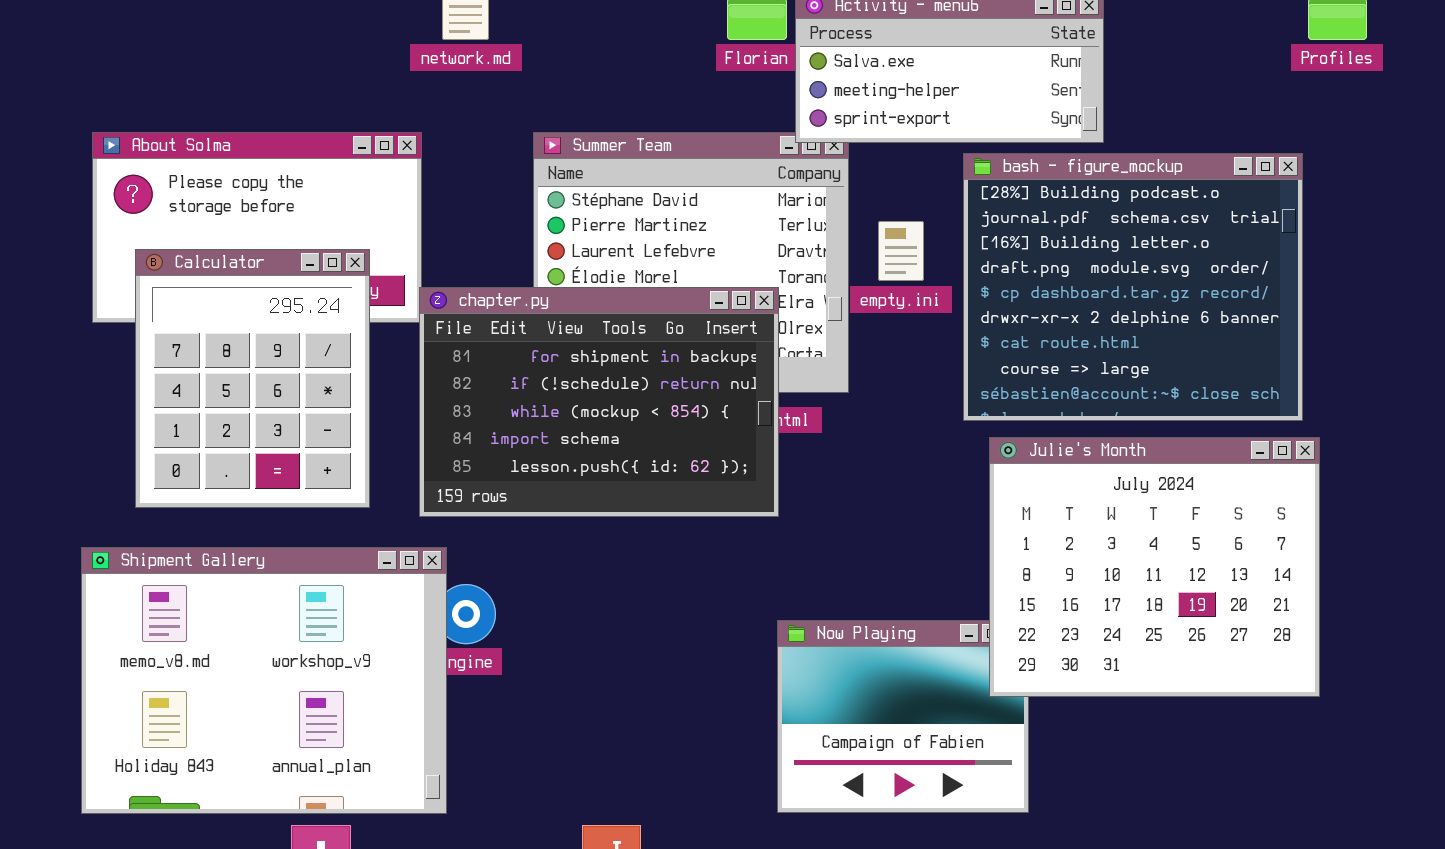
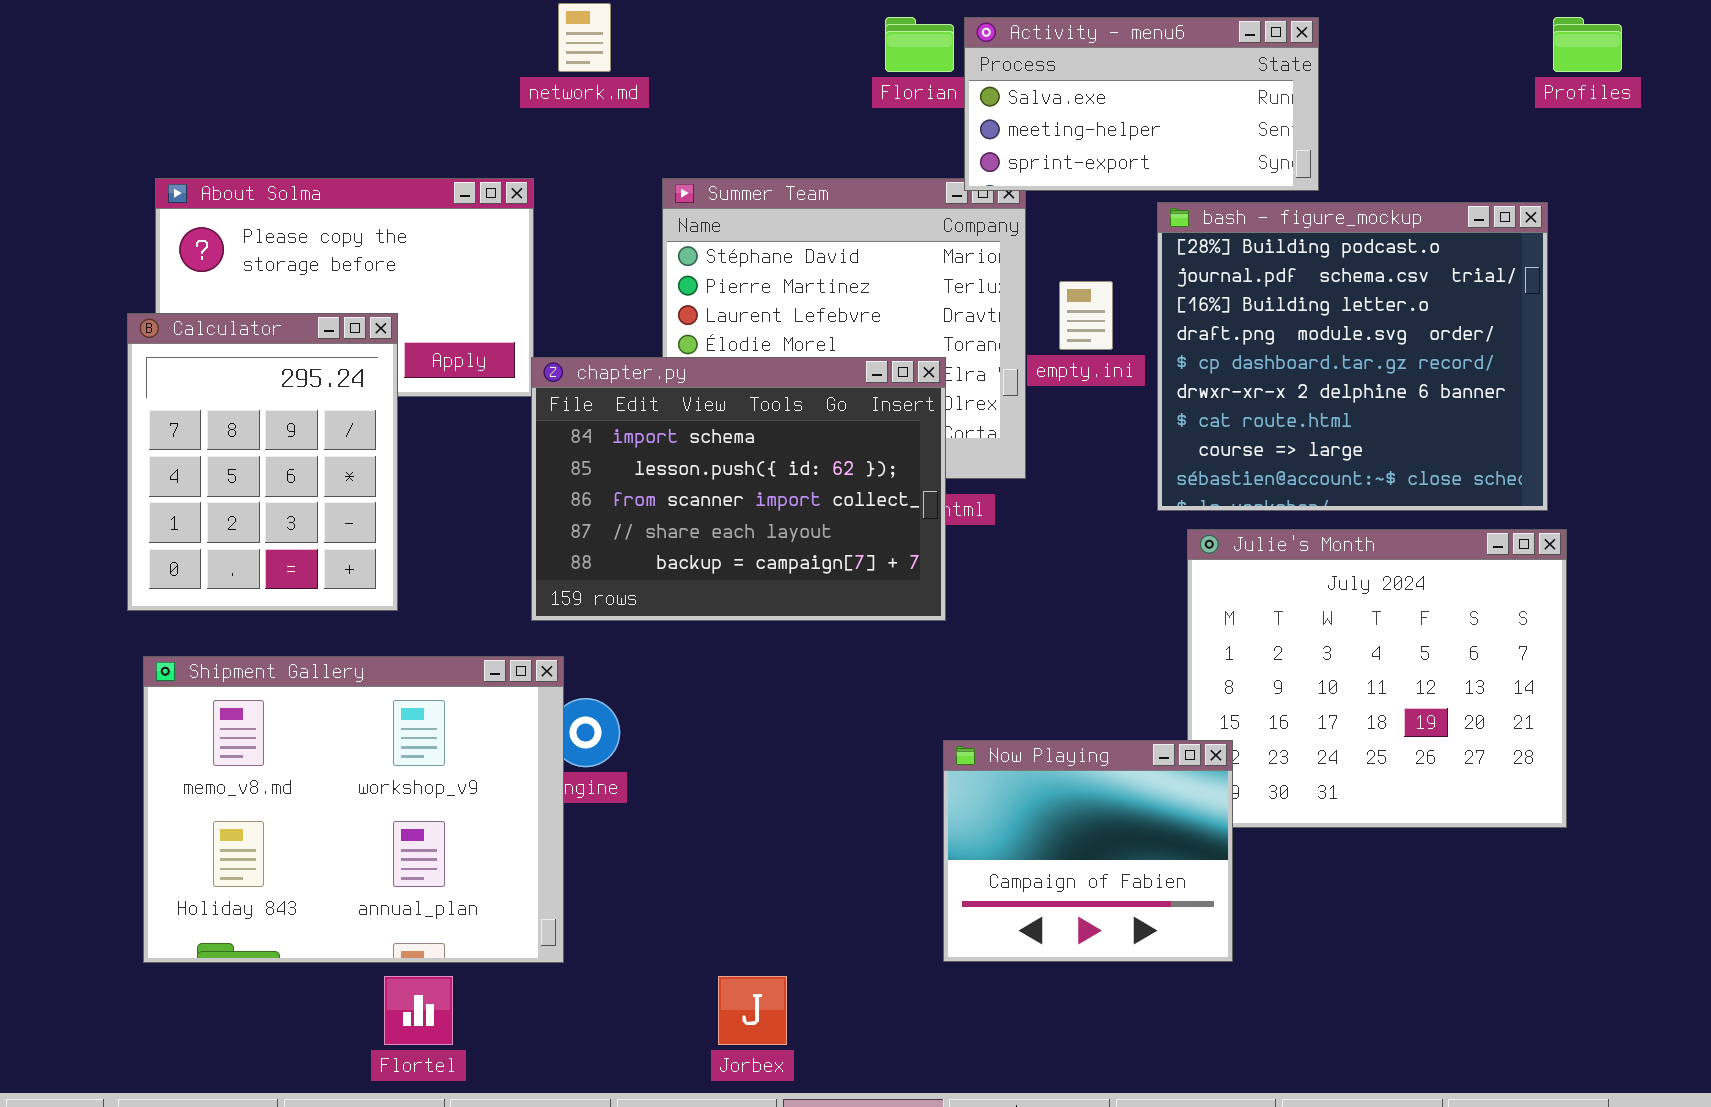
Calculator: [135,249,370,508] -> [127,313,398,611], moved
chapter.py: [419,287,779,517] -> [531,357,946,621], scrolled down 3 rows
Now Playing: [777,620,1029,813] -> [943,740,1233,962], raised

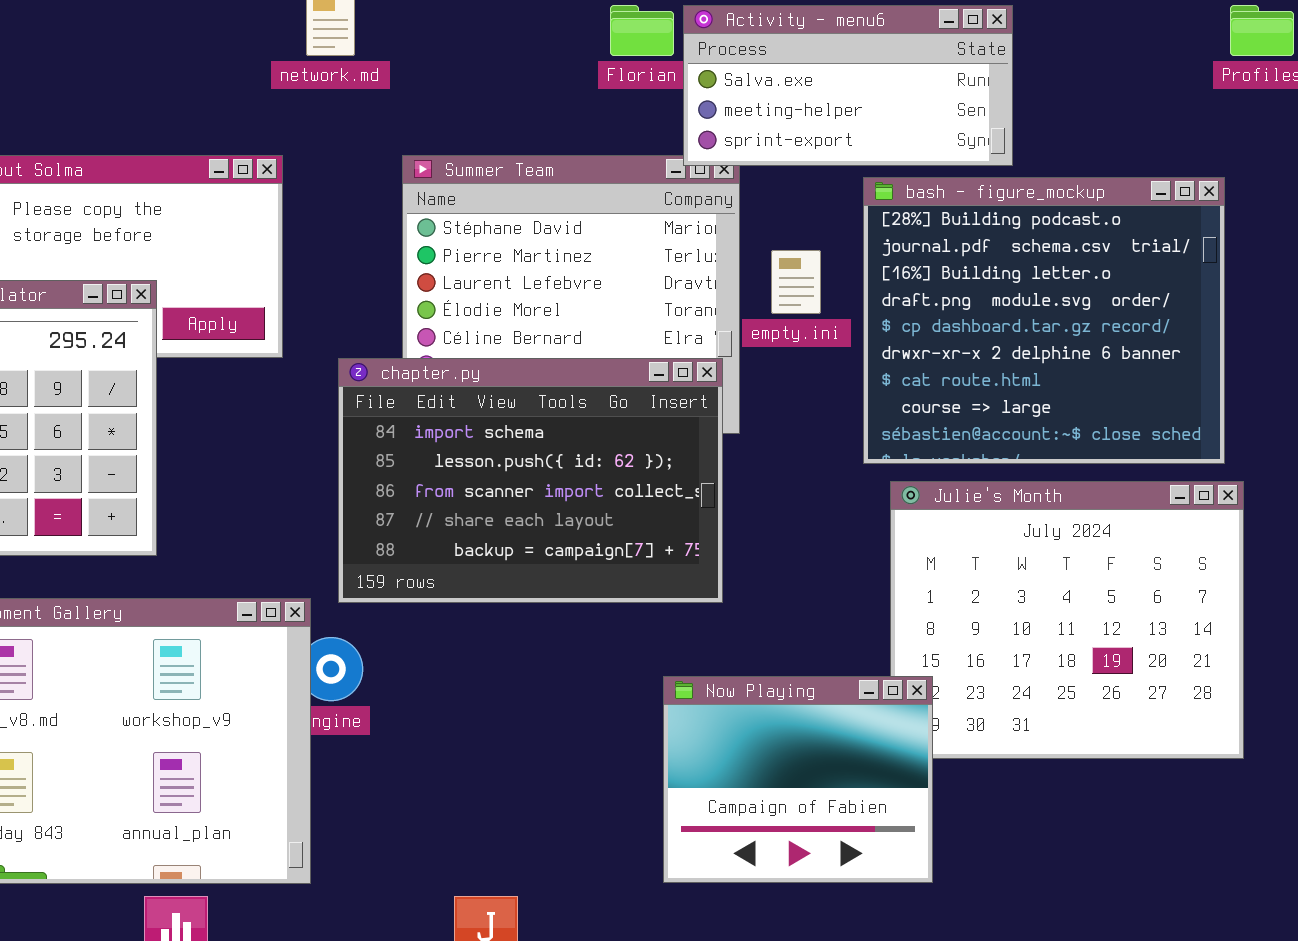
chapter.py: [531,357,946,621] -> [338,358,723,603], moved

